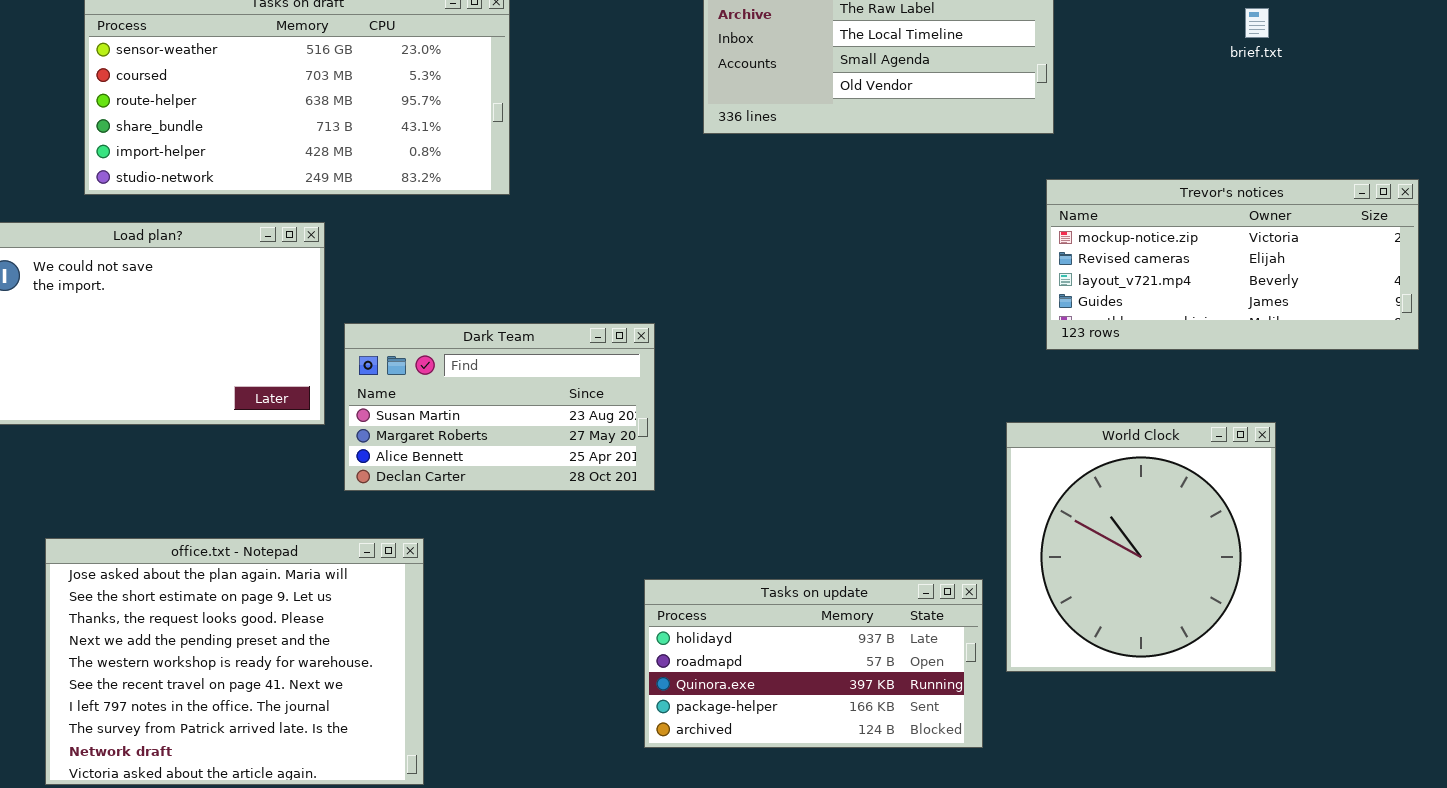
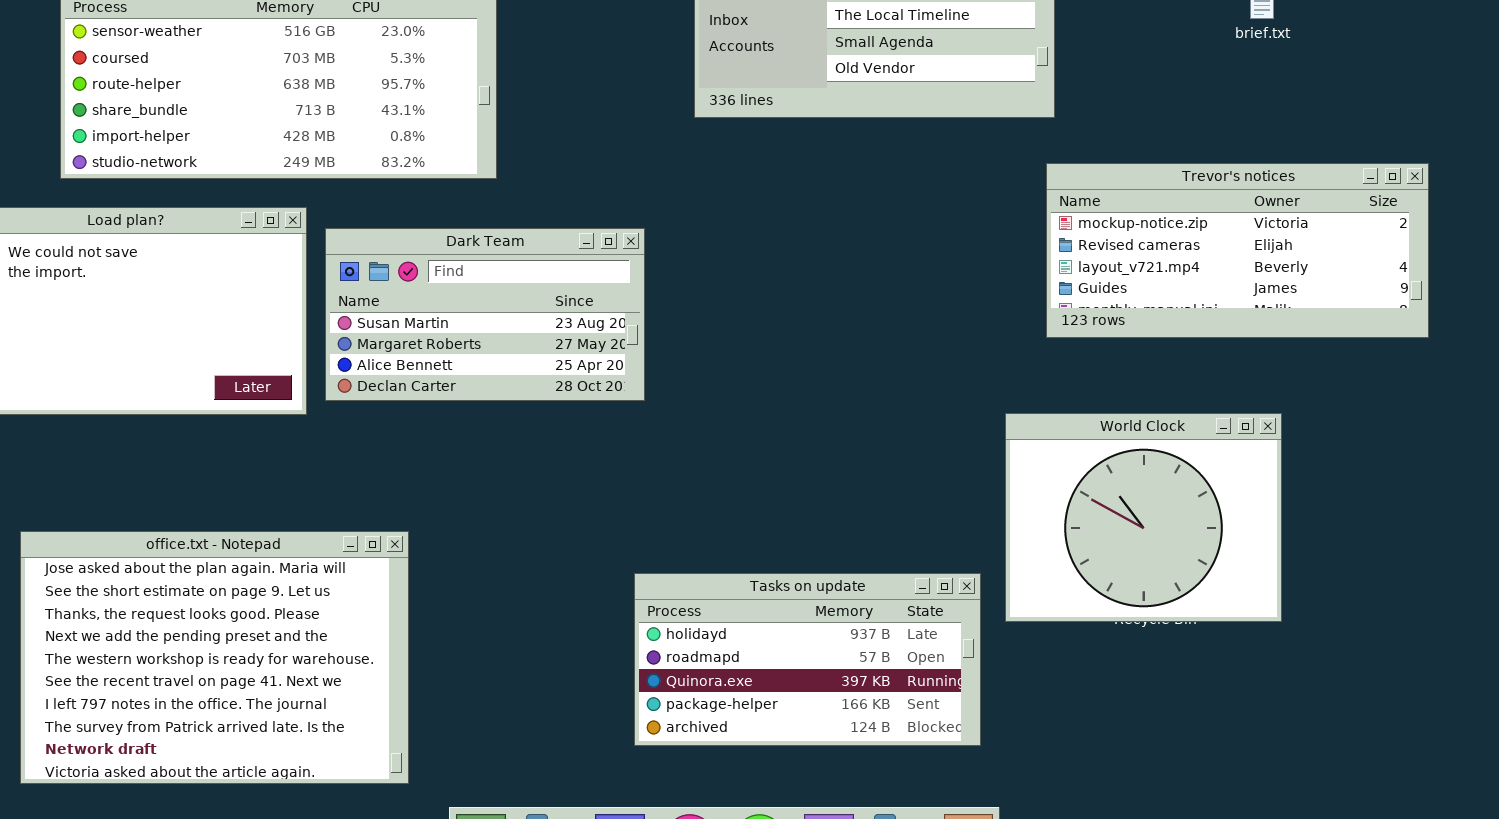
Dark Team: [344,323,655,491] -> [325,228,645,401], moved
World Clock: [1006,422,1276,672] -> [1005,413,1282,622], resized

